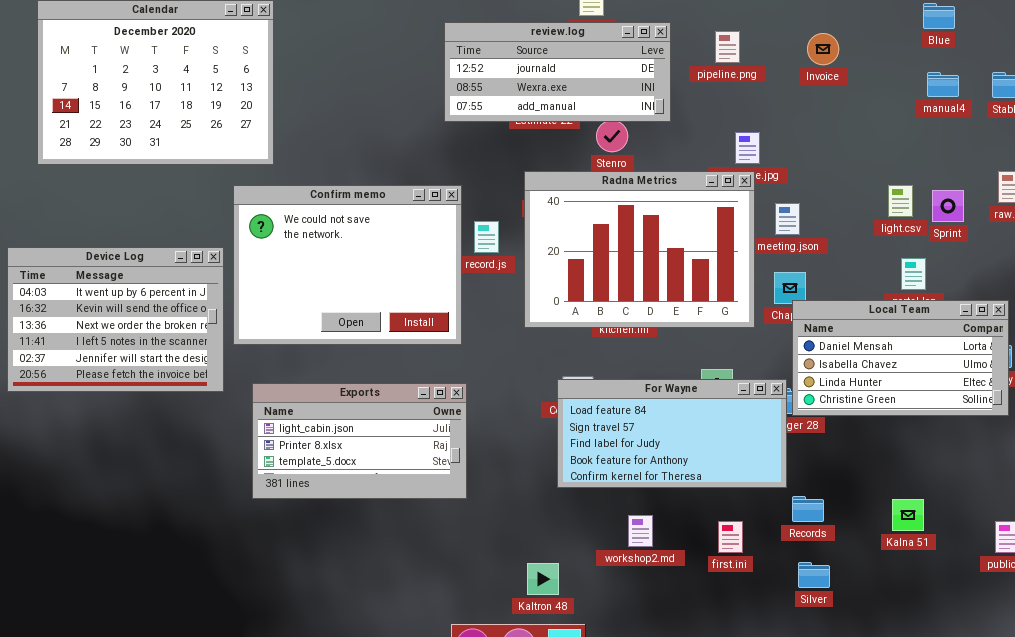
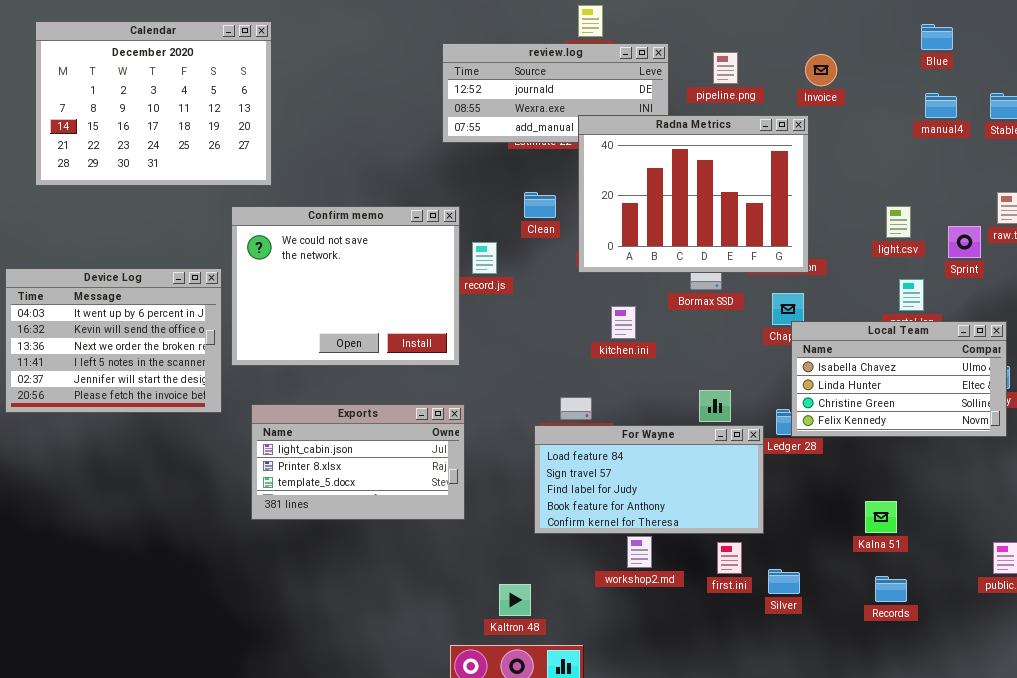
Radna Metrics: [524,171,755,328] -> [578,115,809,273], moved
Sprint: [932,190,964,222] -> [948,226,981,258], moved
Local Team: [792,300,1009,416] -> [791,321,1007,437], scrolled down 1 row
For Wayne: [557,379,787,488] -> [534,425,764,534], moved
Records: [792,496,824,522] -> [875,576,907,602], moved
Kalna 51: [892,499,924,531] -> [865,501,897,533], moved
Silver: [798,562,830,588] -> [768,569,800,594], moved
Kaltron 48: [527,563,559,595] -> [499,584,531,616], moved

